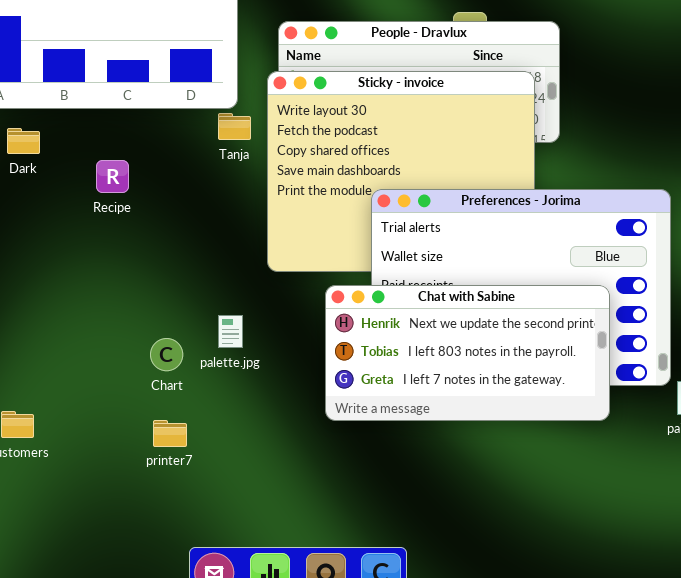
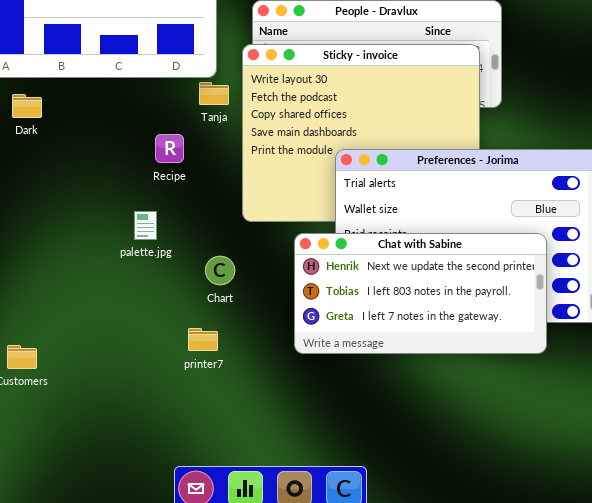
Recipe: [96,160,129,193] -> [155,134,184,163], moved
palette.jpg: [218,315,243,348] -> [134,211,157,240], moved
Chart: [150,338,183,371] -> [205,256,235,285], moved
printer7: [153,420,187,447] -> [188,328,218,351], moved

